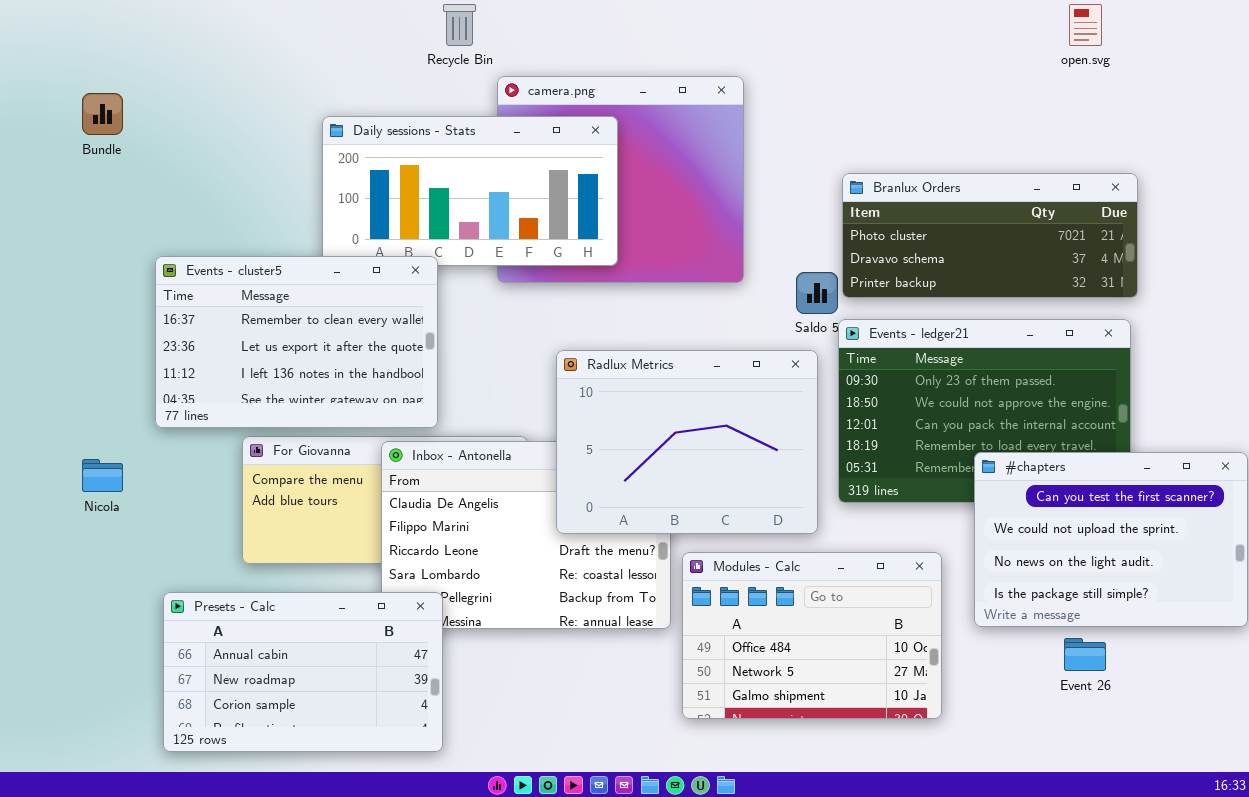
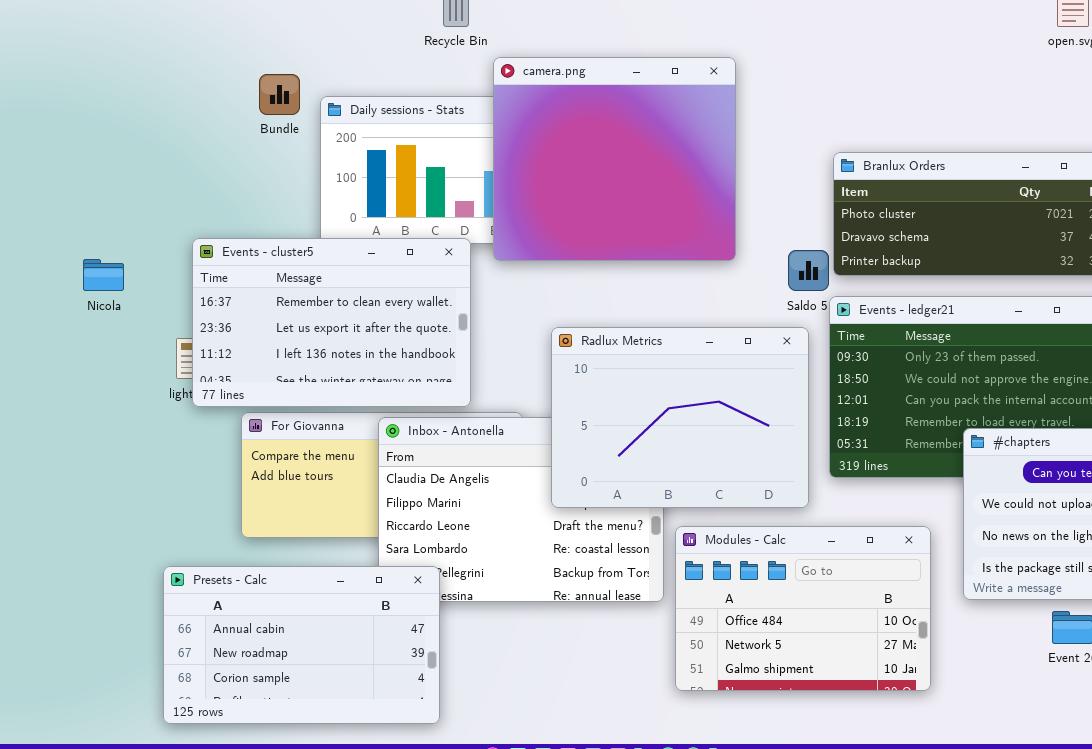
camera.png: [497,76,744,283] -> [493,57,736,261], raised
Bundle: [82,93,123,135] -> [259,74,300,115], moved
Events - cluster5: [155,256,438,428] -> [192,238,471,407], moved
Nicola: [82,459,123,492] -> [83,259,124,291], moved

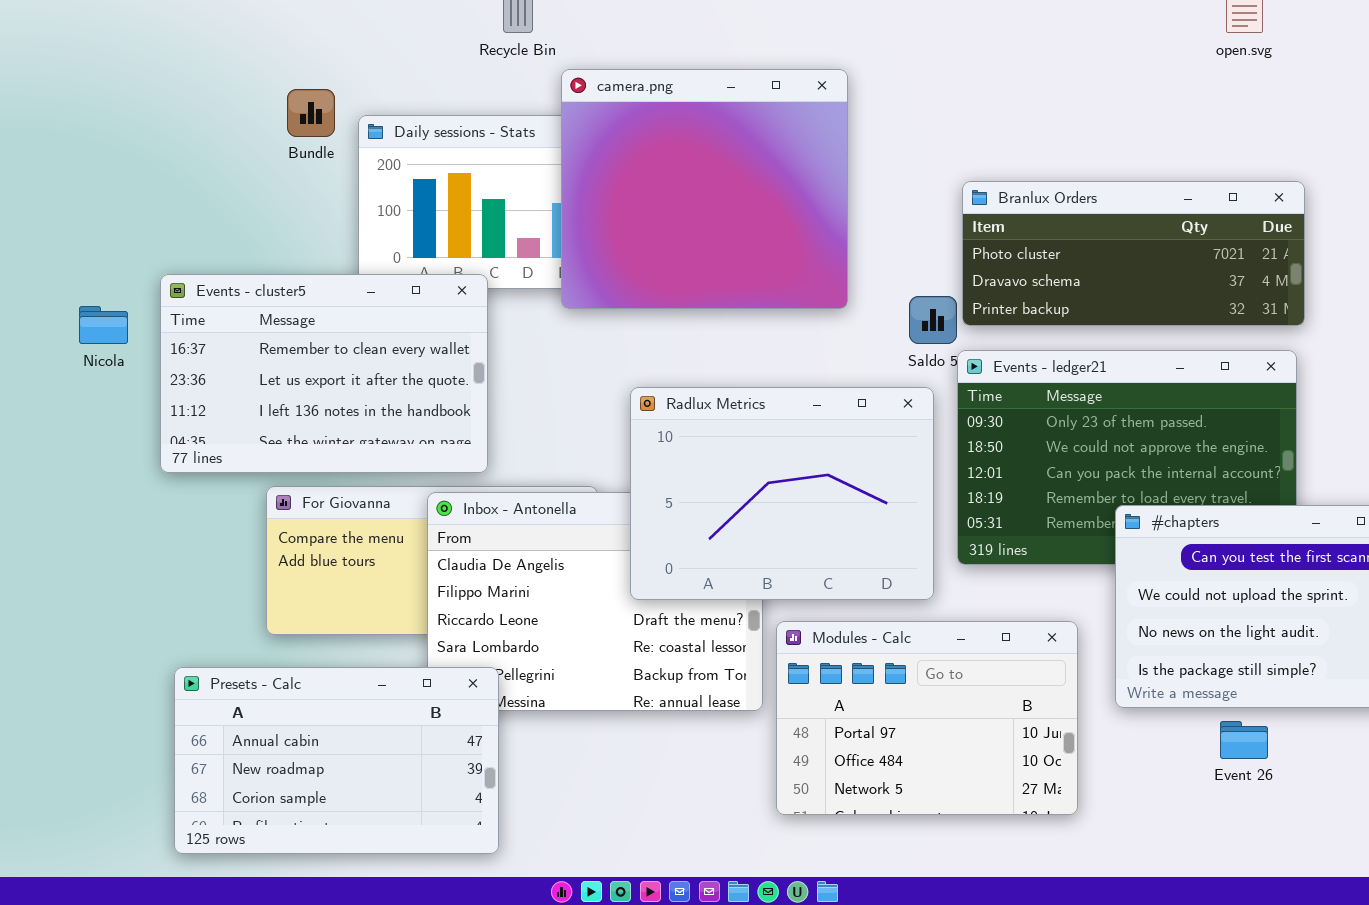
Events - cluster5: [192,238,471,407] -> [160,274,488,473], moved
Modules - Calc: [675,526,931,691] -> [776,621,1078,815], scrolled up 1 row

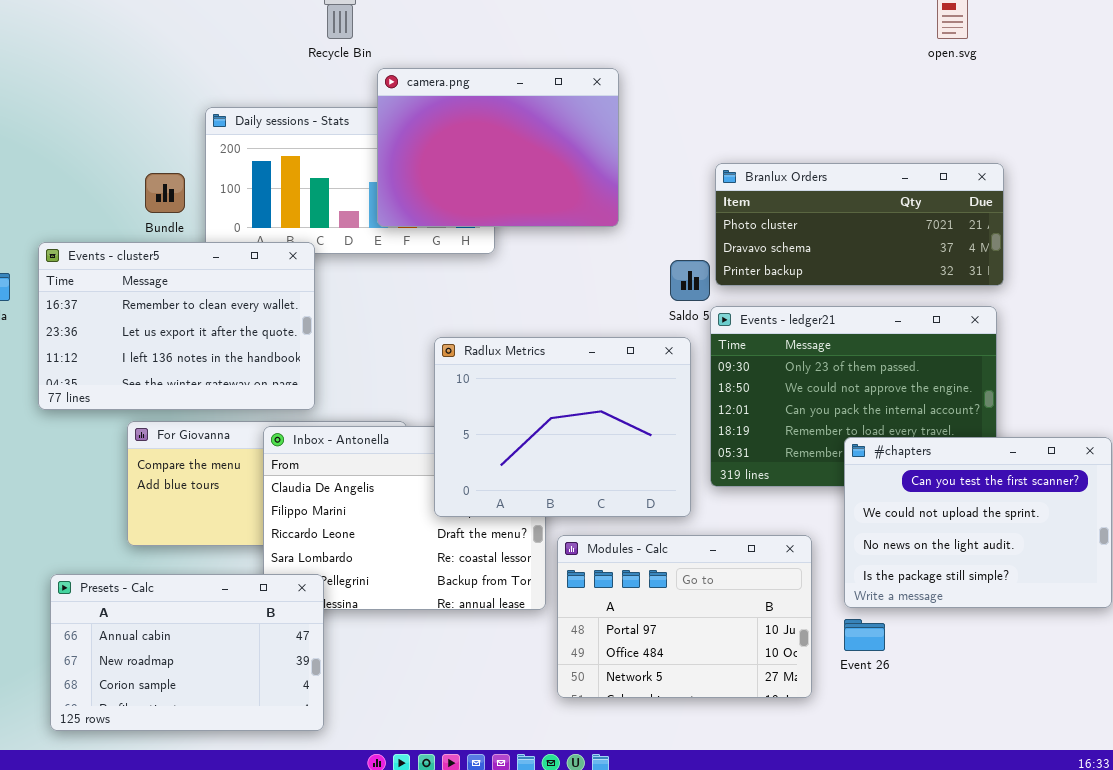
camera.png: [561,69,848,309] -> [377,68,619,227], resized
Bundle: [287,89,335,137] -> [145,173,185,213], moved
Event 26: [1220,721,1268,759] -> [844,619,885,651], moved

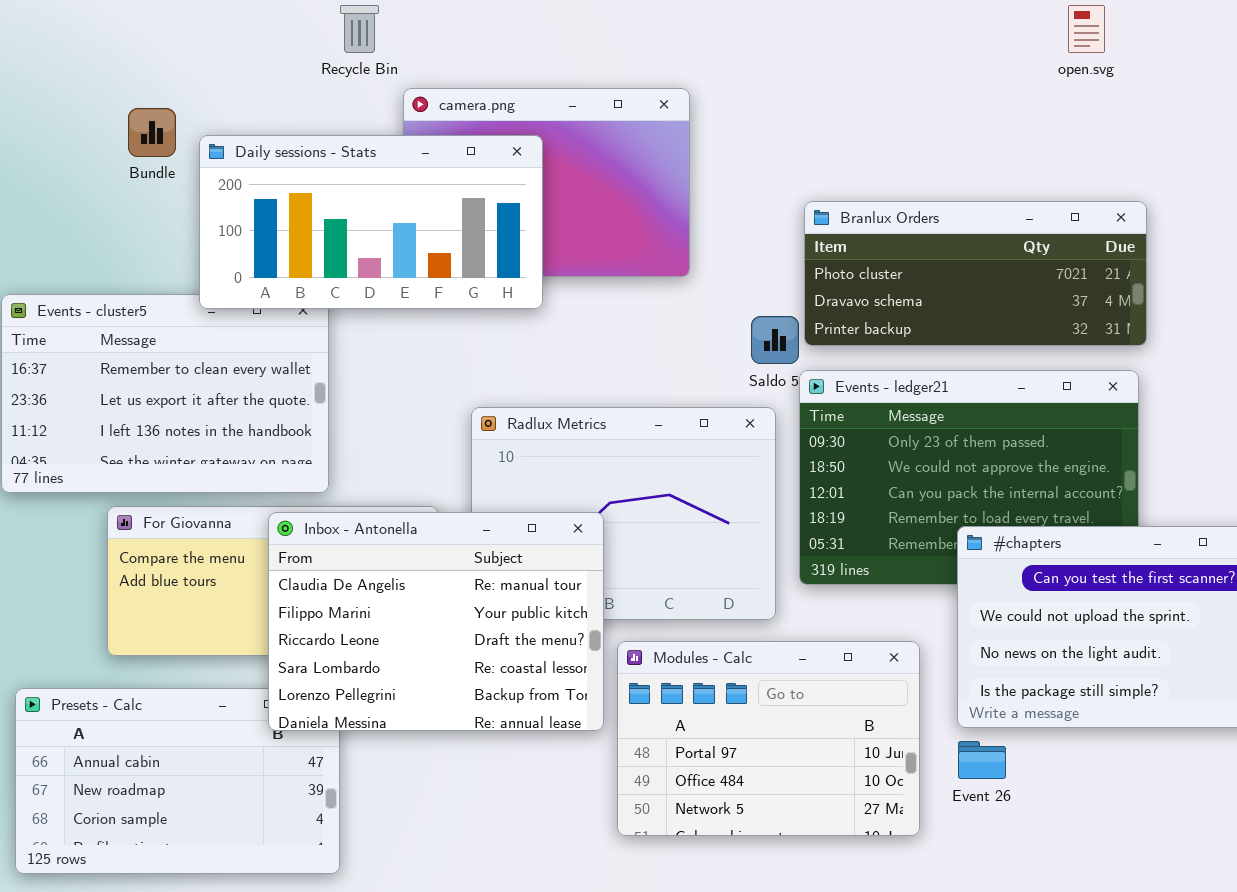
Daily sessions - Stats: [205,107,495,254] -> [199,135,543,309], raised
Bundle: [145,173,185,213] -> [128,108,176,157], moved
Inbox - Antonella: [263,426,546,610] -> [268,512,604,731], raised

